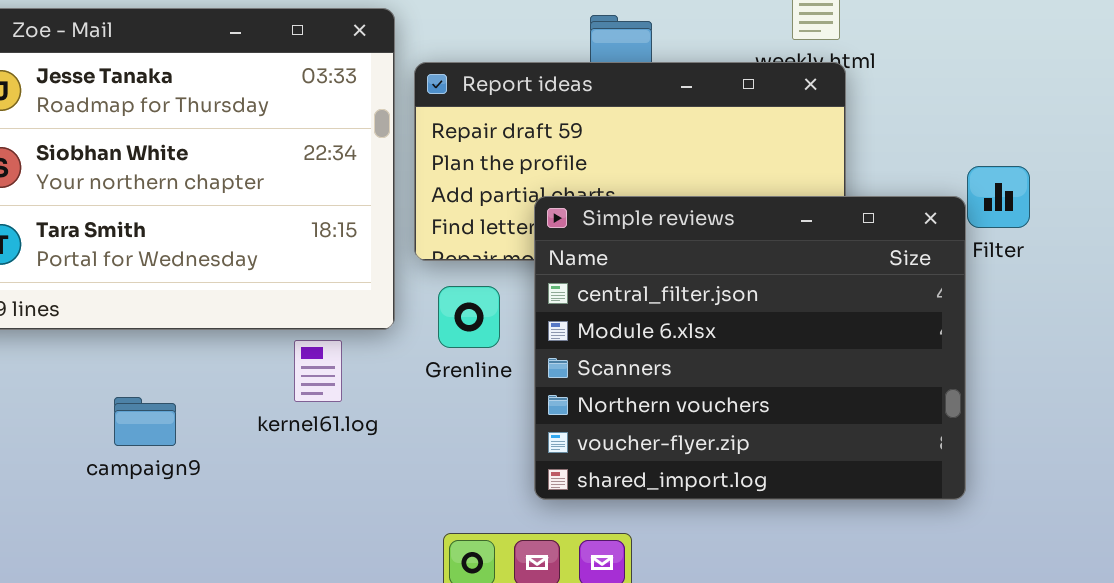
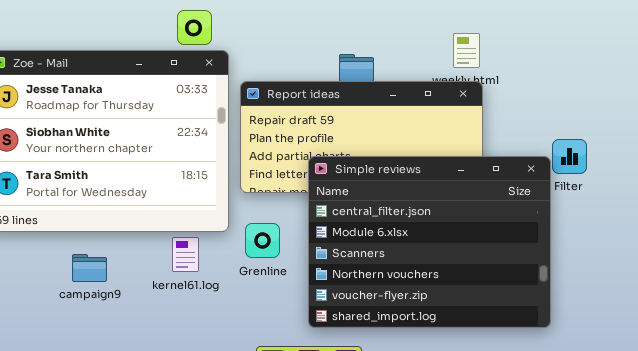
Grenline: [438,286,500,348] -> [245,223,280,258], moved
campaign9: [114,397,176,446] -> [72,254,107,282], moved

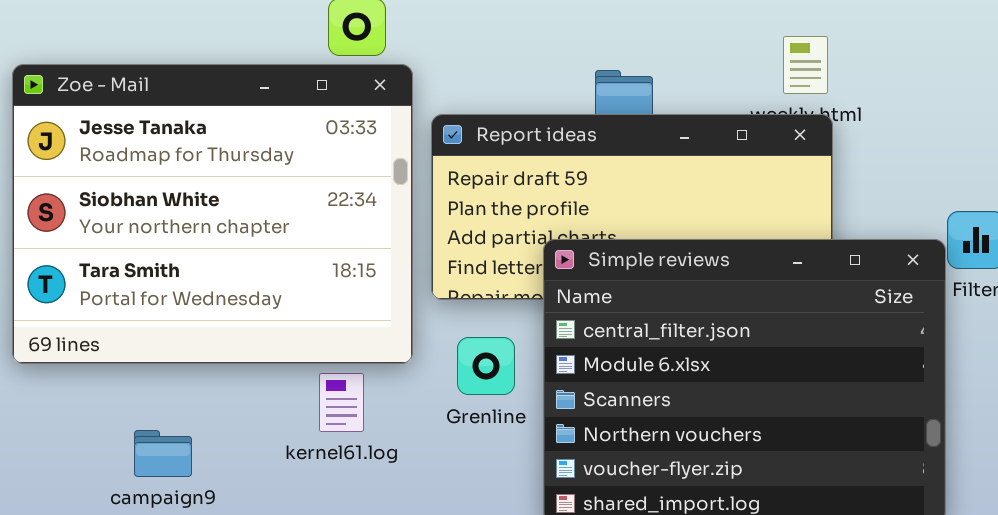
Grenline: [245,223,280,258] -> [457,337,515,395], moved
campaign9: [72,254,107,282] -> [134,430,192,477], moved

